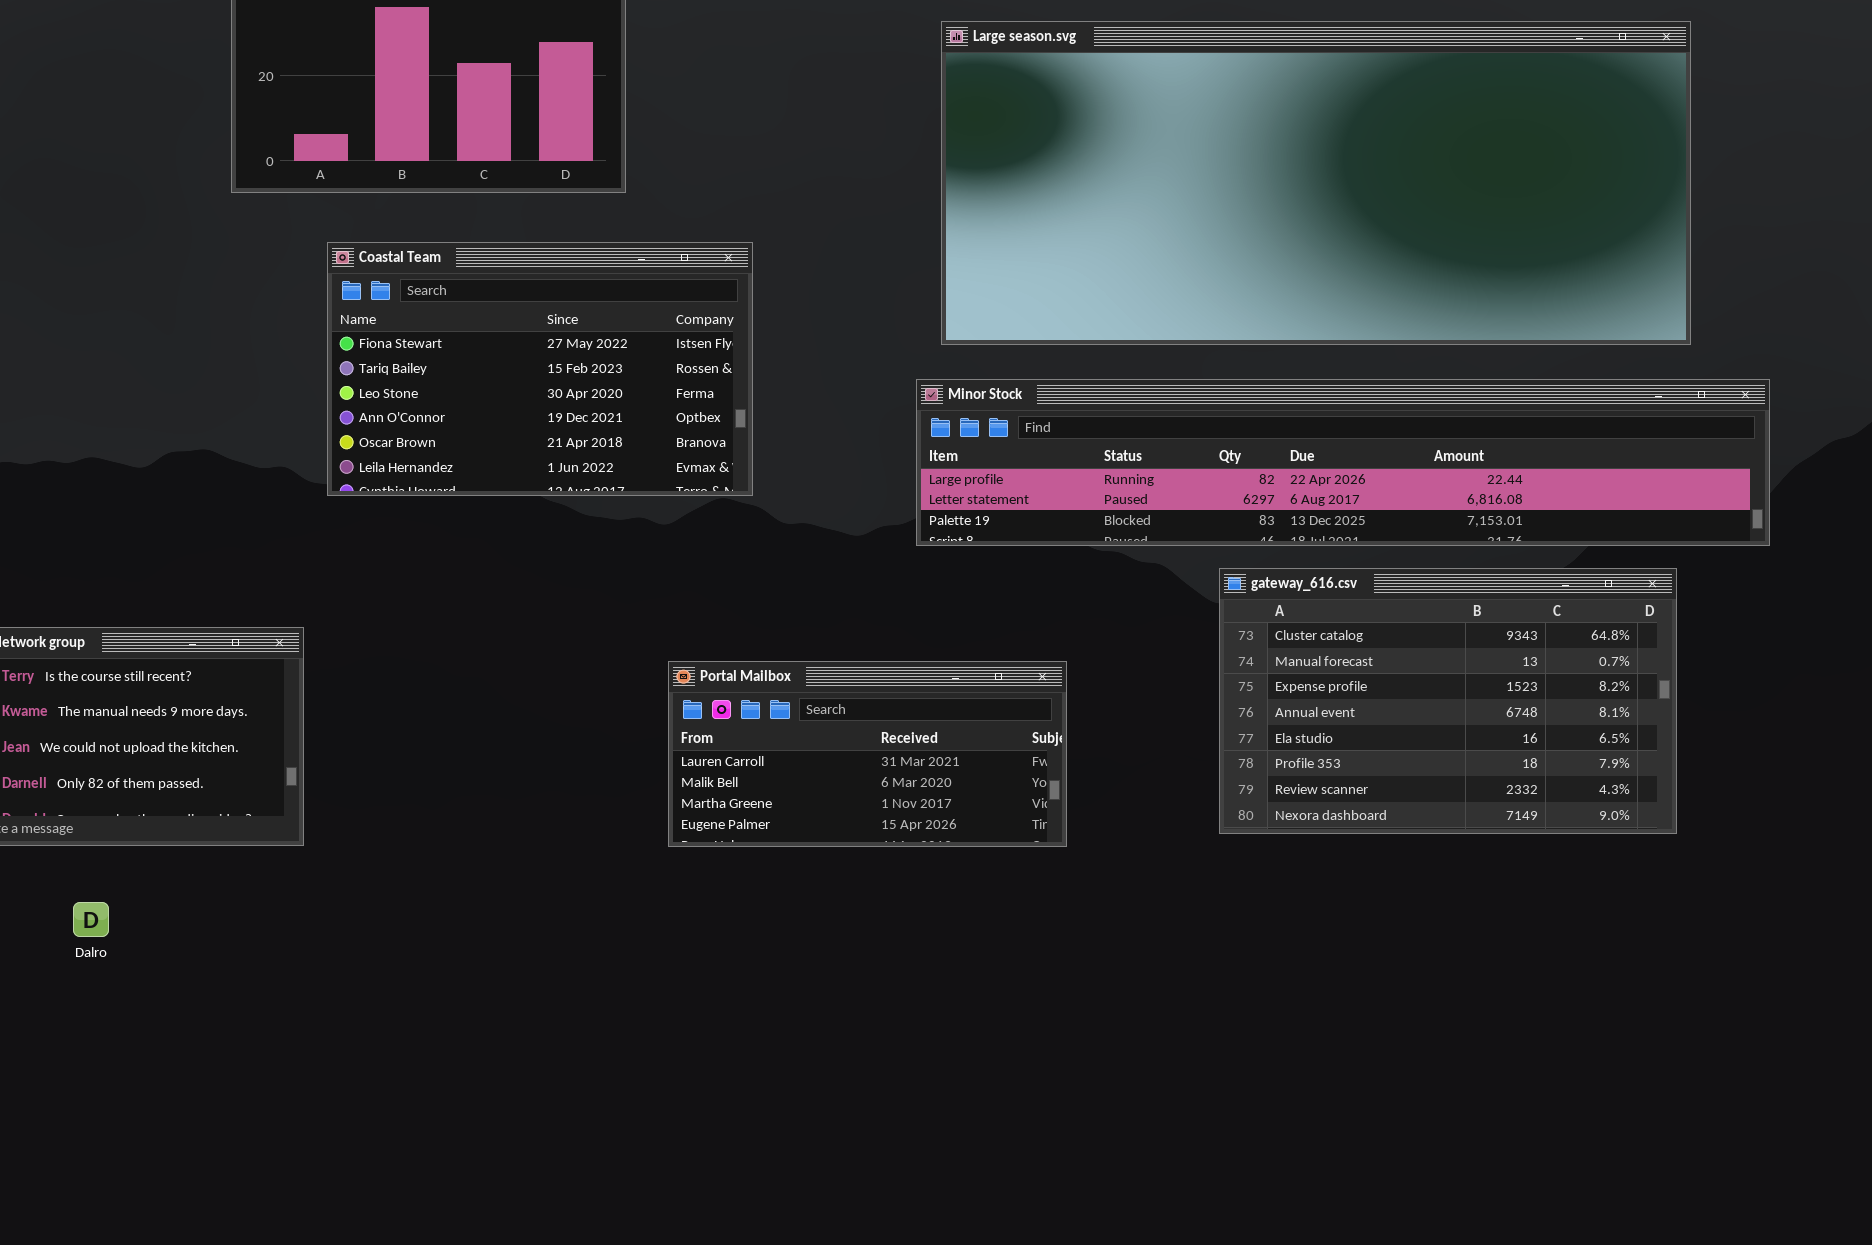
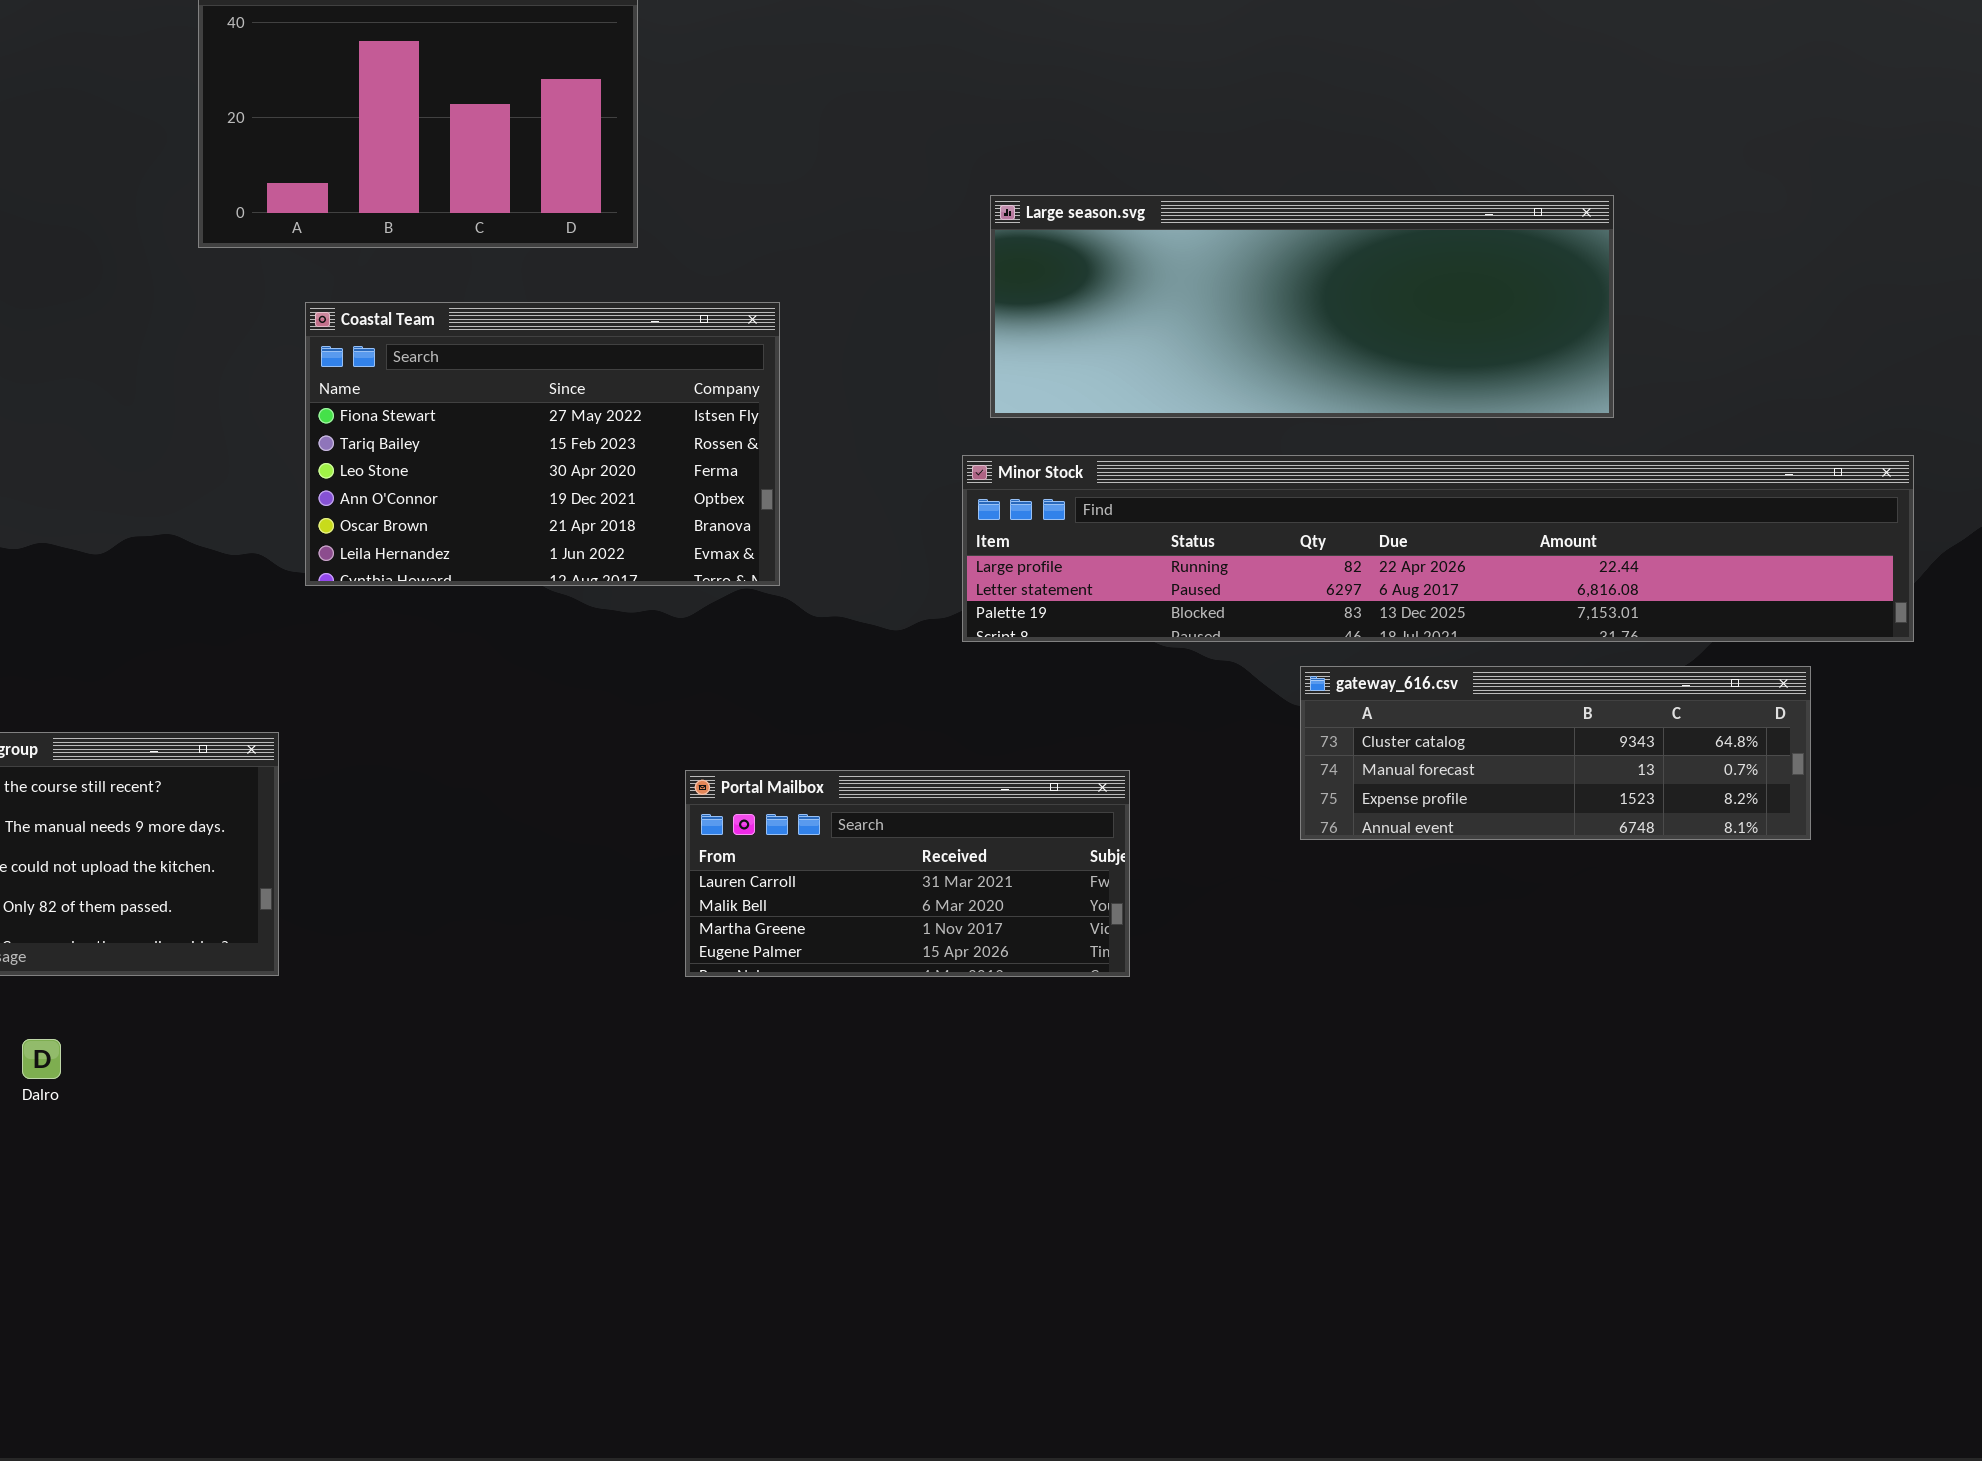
Large season.svg: [941,21,1691,345] -> [990,195,1614,418], resized
gateway_616.csv: [1219,568,1677,834] -> [1300,666,1811,840], resized

